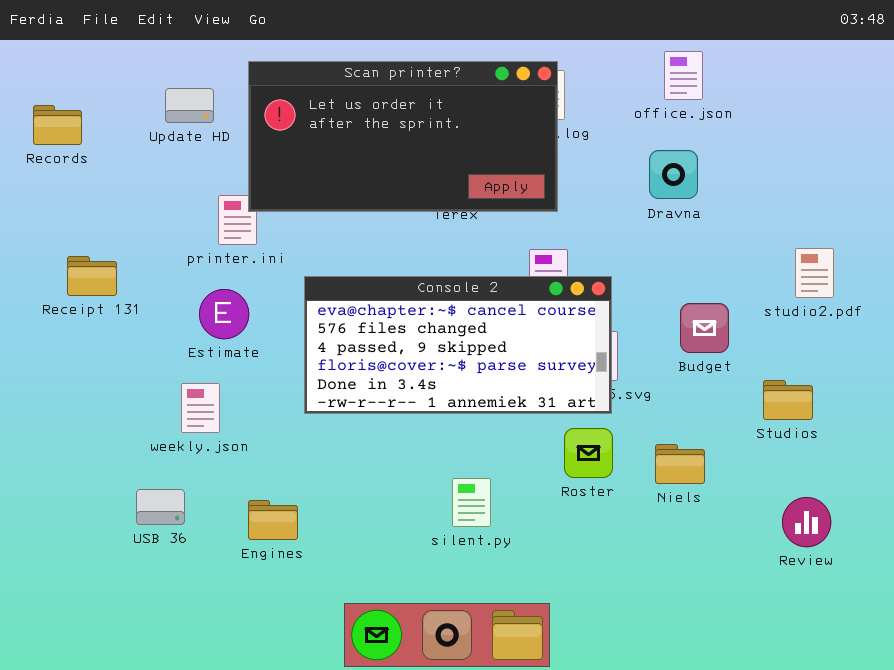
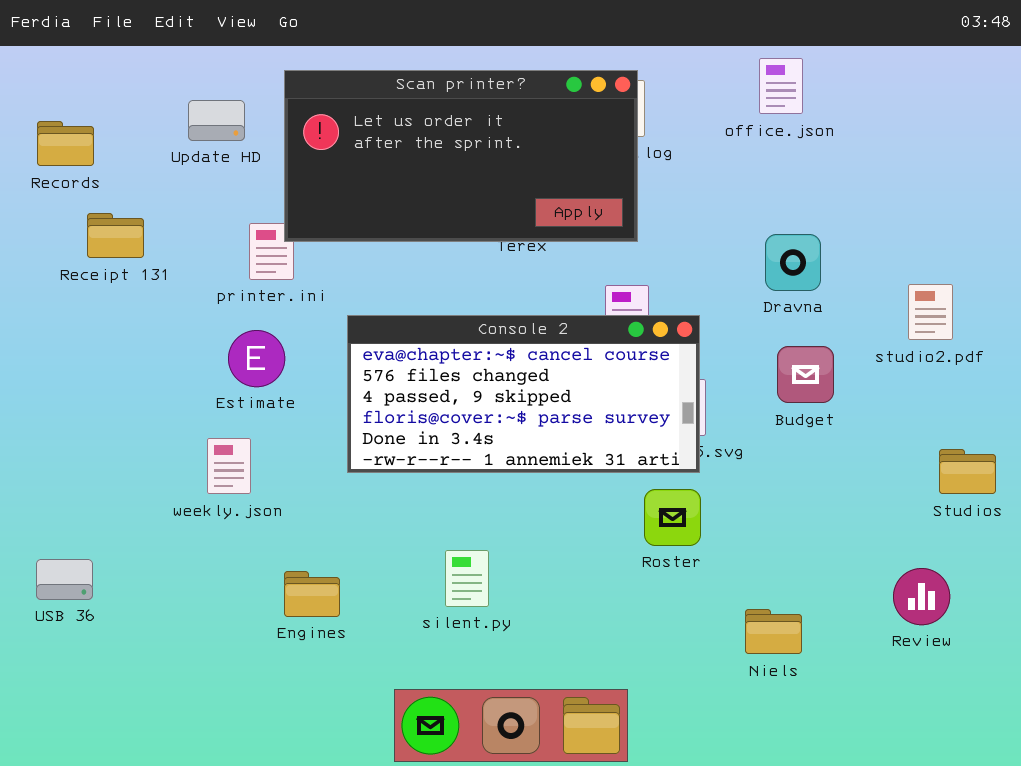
Dravna: [649,150,698,199] -> [765,234,821,291], moved
Receipt 131: [67,256,117,296] -> [87,213,144,258], moved
Studios: [763,380,813,420] -> [939,449,996,494], moved
Niels: [655,444,705,484] -> [745,609,802,654], moved
silent.py: [452,478,491,527] -> [445,550,489,607], moved
USB 36: [136,489,185,525] -> [36,559,93,600], moved

